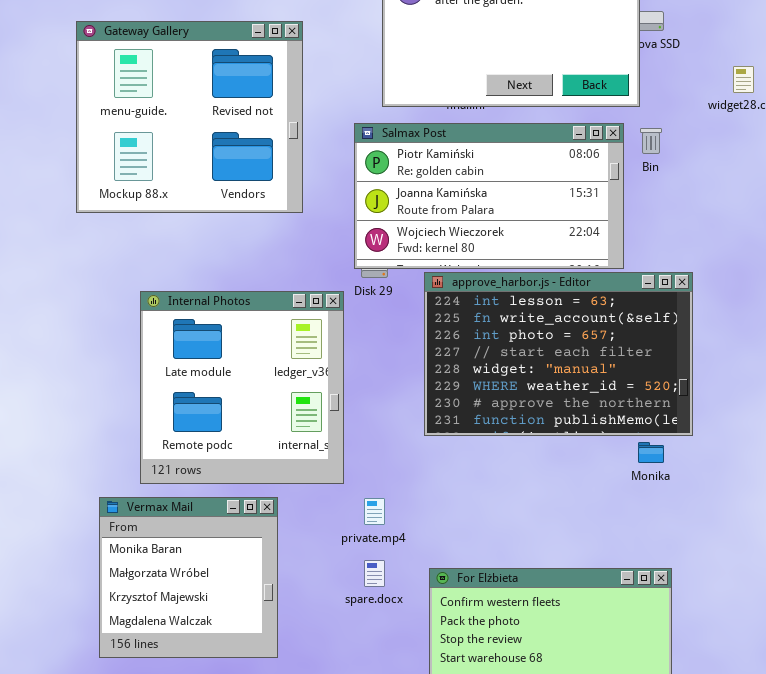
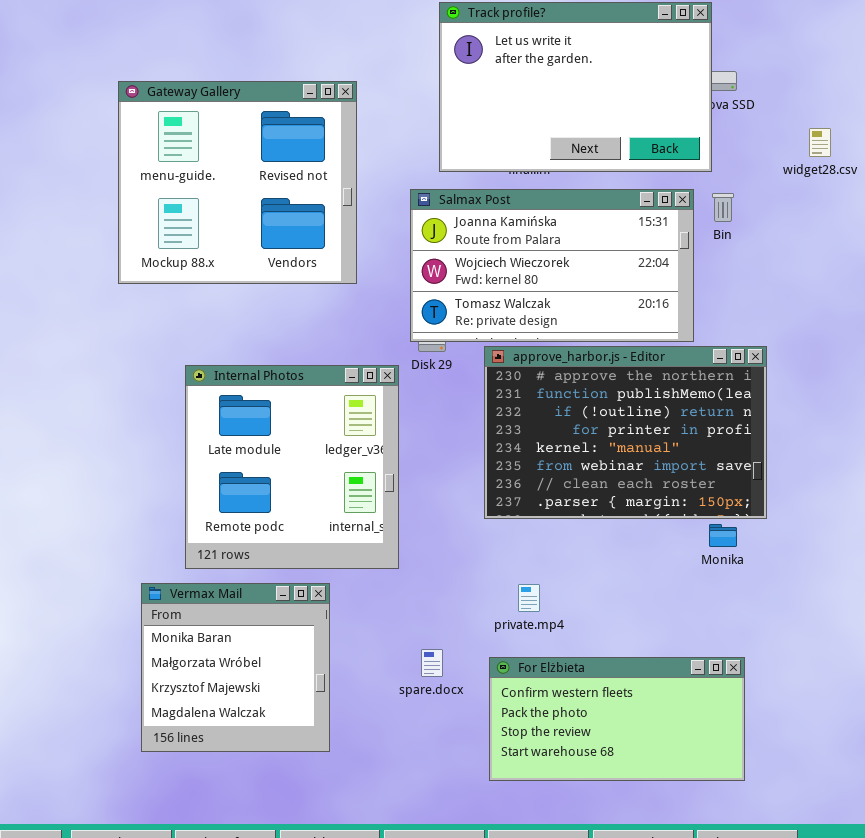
Salmax Post: [354,123,624,269] -> [410,189,694,342], scrolled down 1 row
approve_harbor.js - Editor: [424,272,693,436] -> [484,346,767,519], scrolled down 6 rows
private.mp4: [364,498,385,525] -> [518,584,540,612], moved

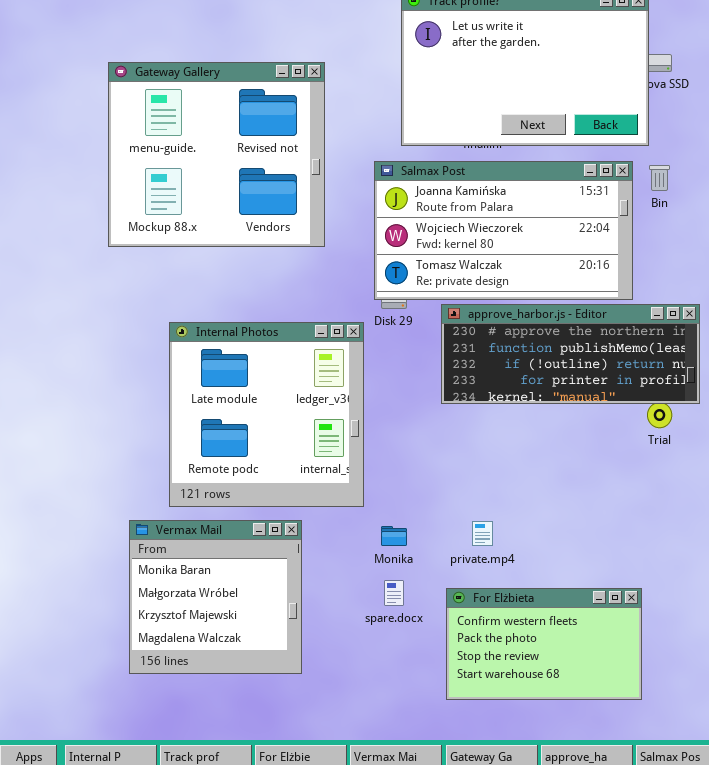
approve_harbor.js - Editor: [484,346,767,519] -> [441,304,700,404], resized
Monika: [709,524,737,547] -> [381,526,407,546], moved
For Elżbieta: [489,657,745,781] -> [446,588,642,700], resized

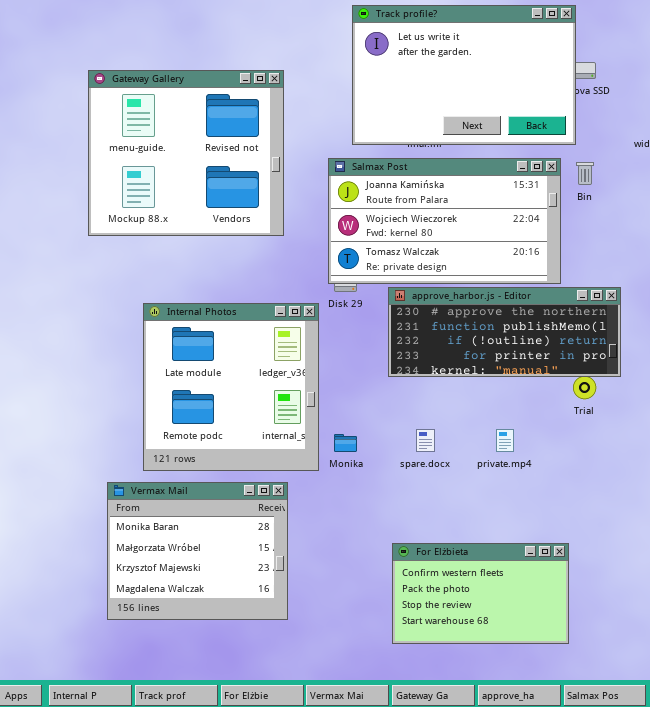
Vermax Mail: [129,520,302,674] -> [107,482,288,620], resized
private.mp4: [472,521,493,546] -> [496,429,514,452], moved
Monika: [381,526,407,546] -> [334,434,357,452], moved
spare.docx: [384,580,404,606] -> [416,429,435,452], moved

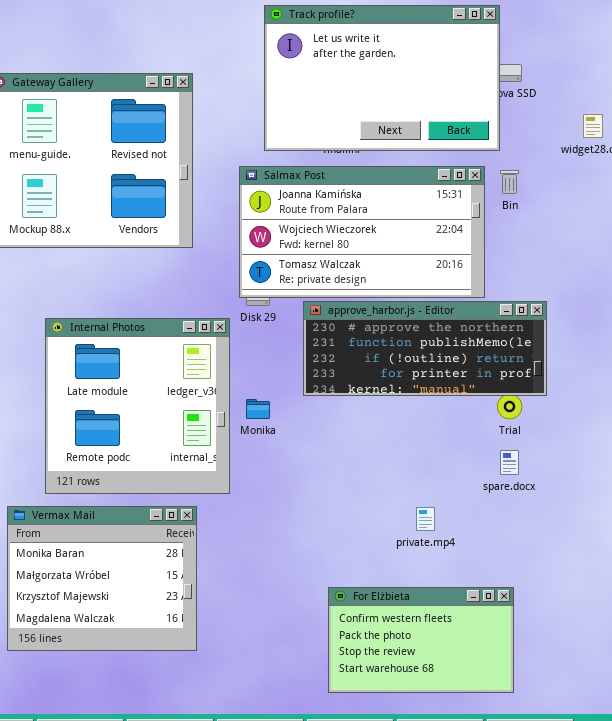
spare.docx: [416,429,435,452] -> [500,450,519,475], moved
private.mp4: [496,429,514,452] -> [416,507,435,531], moved
Monika: [334,434,357,452] -> [246,399,270,419], moved
For Elżbieta: [392,543,569,644] -> [328,587,514,693], moved

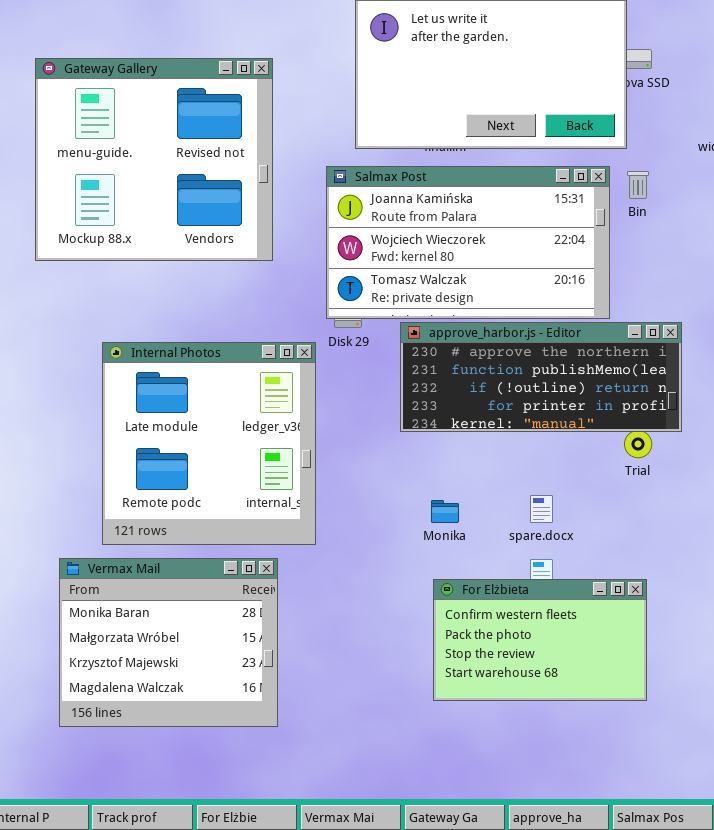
Monika: [246,399,270,419] -> [431,500,459,523], moved
spare.docx: [500,450,519,475] -> [530,495,553,523], moved
For Elżbieta: [328,587,514,693] -> [433,579,647,701], moved

